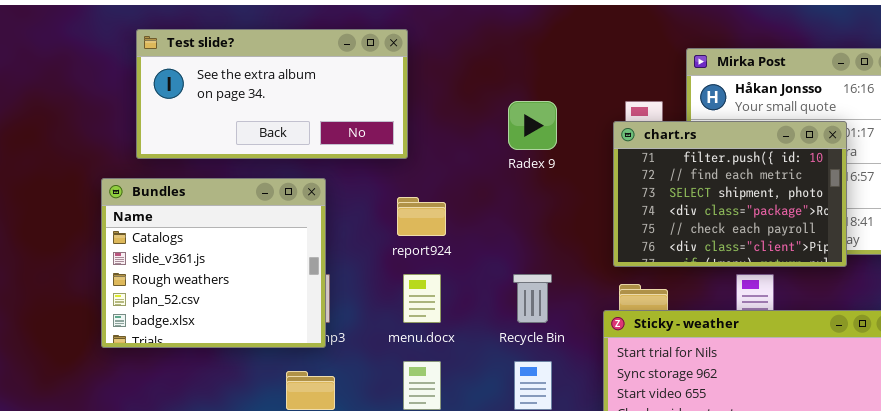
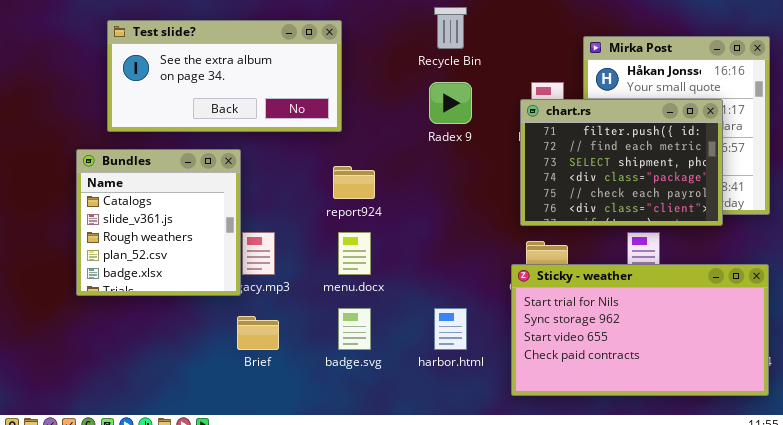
Bundles: [101,178,326,348] -> [76,149,241,296], resized
Recycle Bin: [513,274,552,323] -> [434,7,467,49], moved

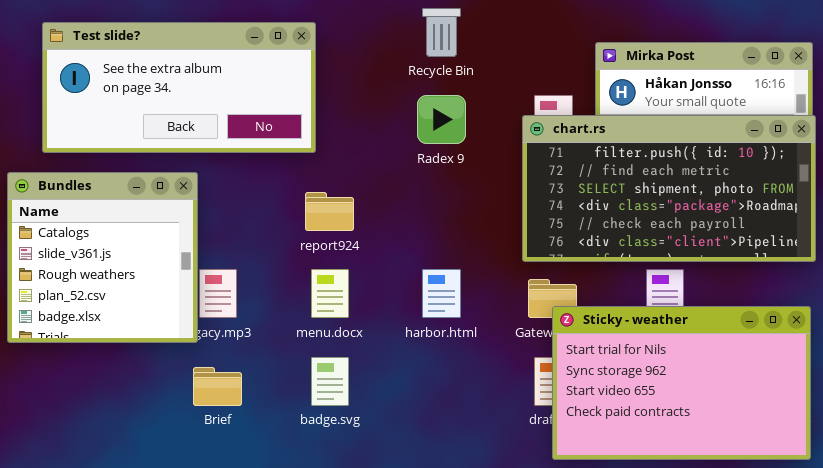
chart.rs: [520,99,723,226] -> [522,115,816,262], resized
Sticky - weather: [511,264,769,396] -> [552,306,811,460], resized
harbor.html: [434,308,467,350] -> [422,269,461,318], moved

